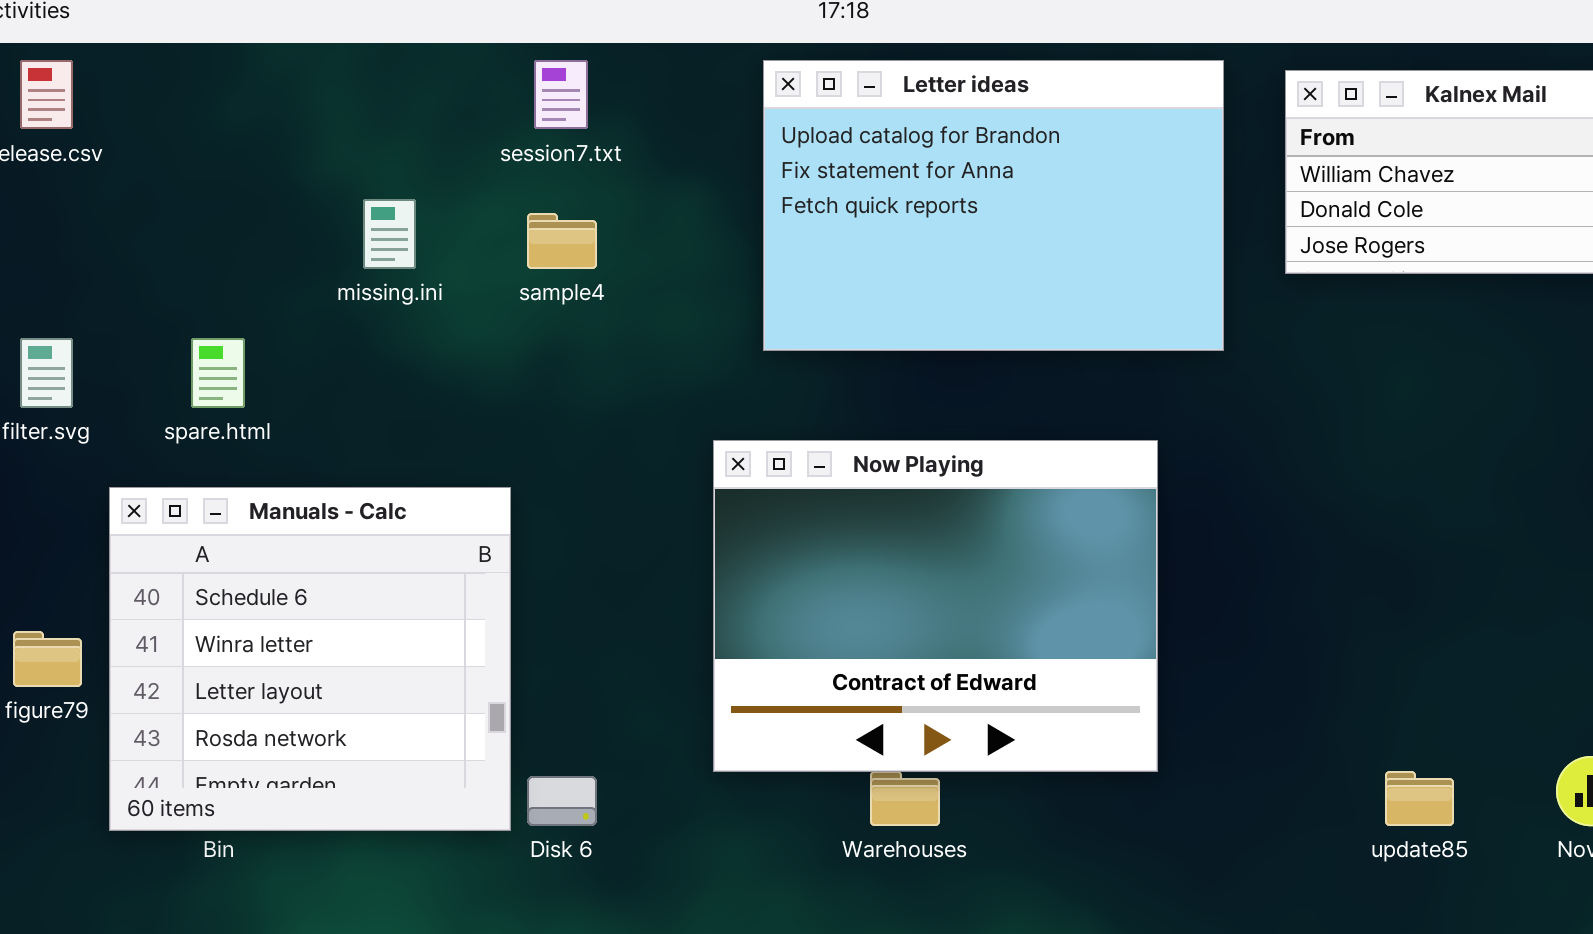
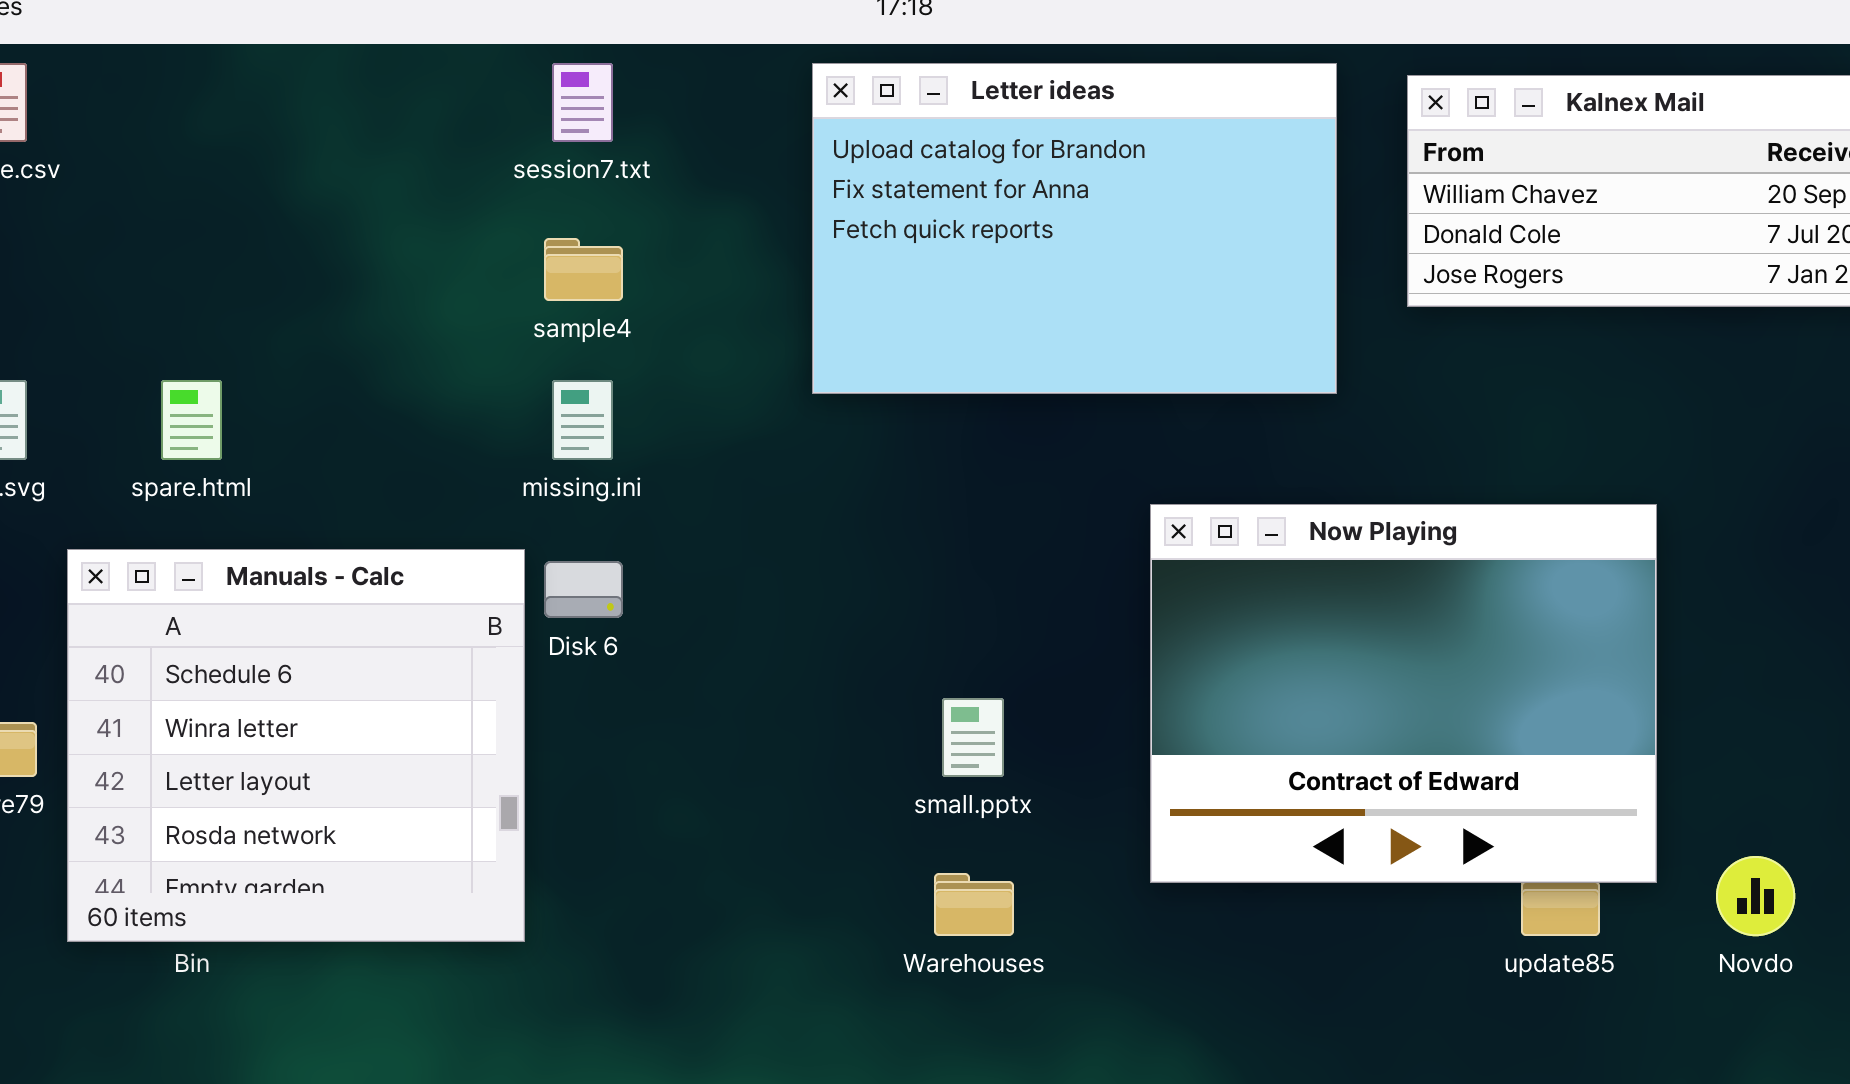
missing.ini: [363,199,416,269] -> [552,380,613,460], moved
Now Playing: [713,440,1158,772] -> [1150,504,1657,883], moved
Disk 6: [527,776,597,826] -> [544,561,623,618], moved

